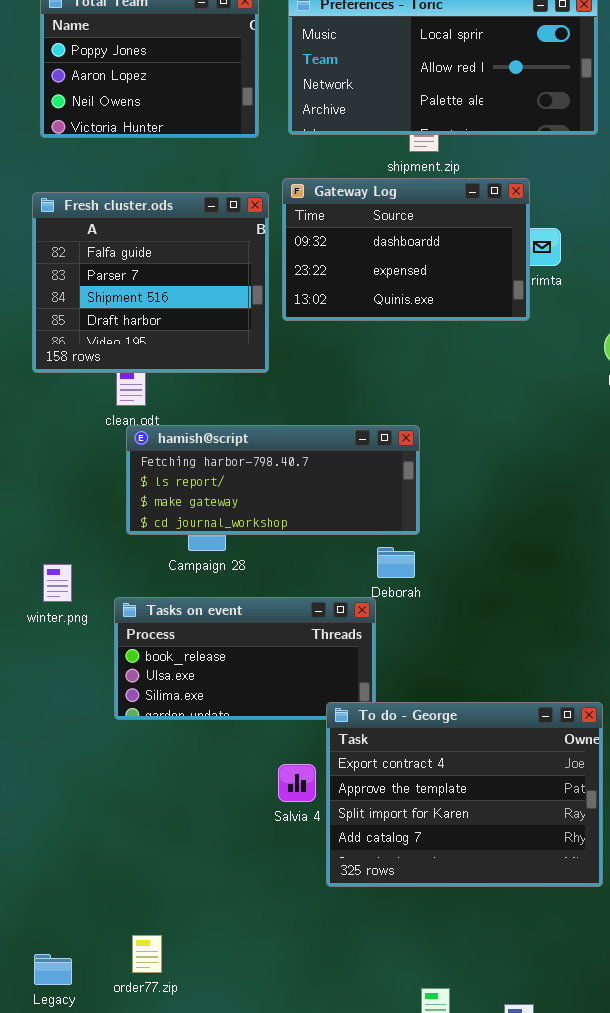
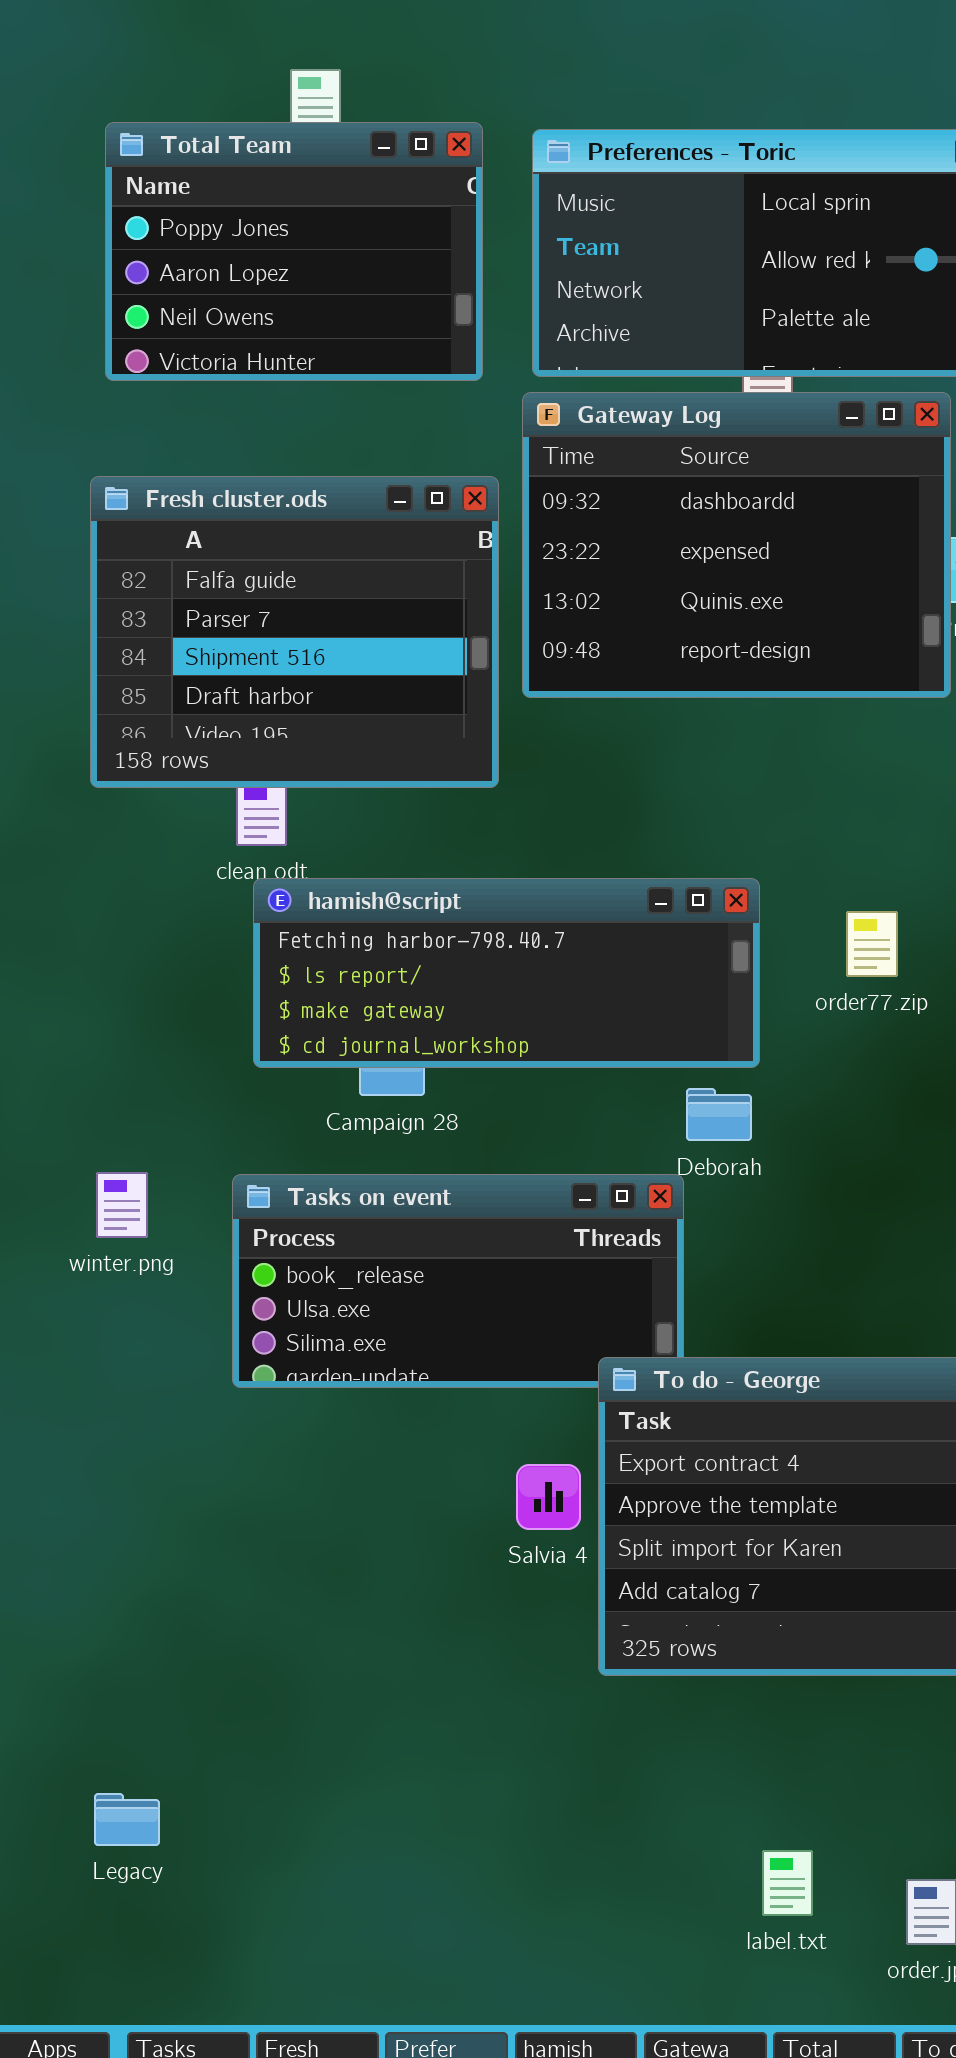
Gateway Log: [282,178,530,321] -> [522,392,951,698], resized
winter.png: [43,564,72,602] -> [96,1172,148,1238], moved
order77.zip: [132,935,162,973] -> [846,911,898,977], moved

